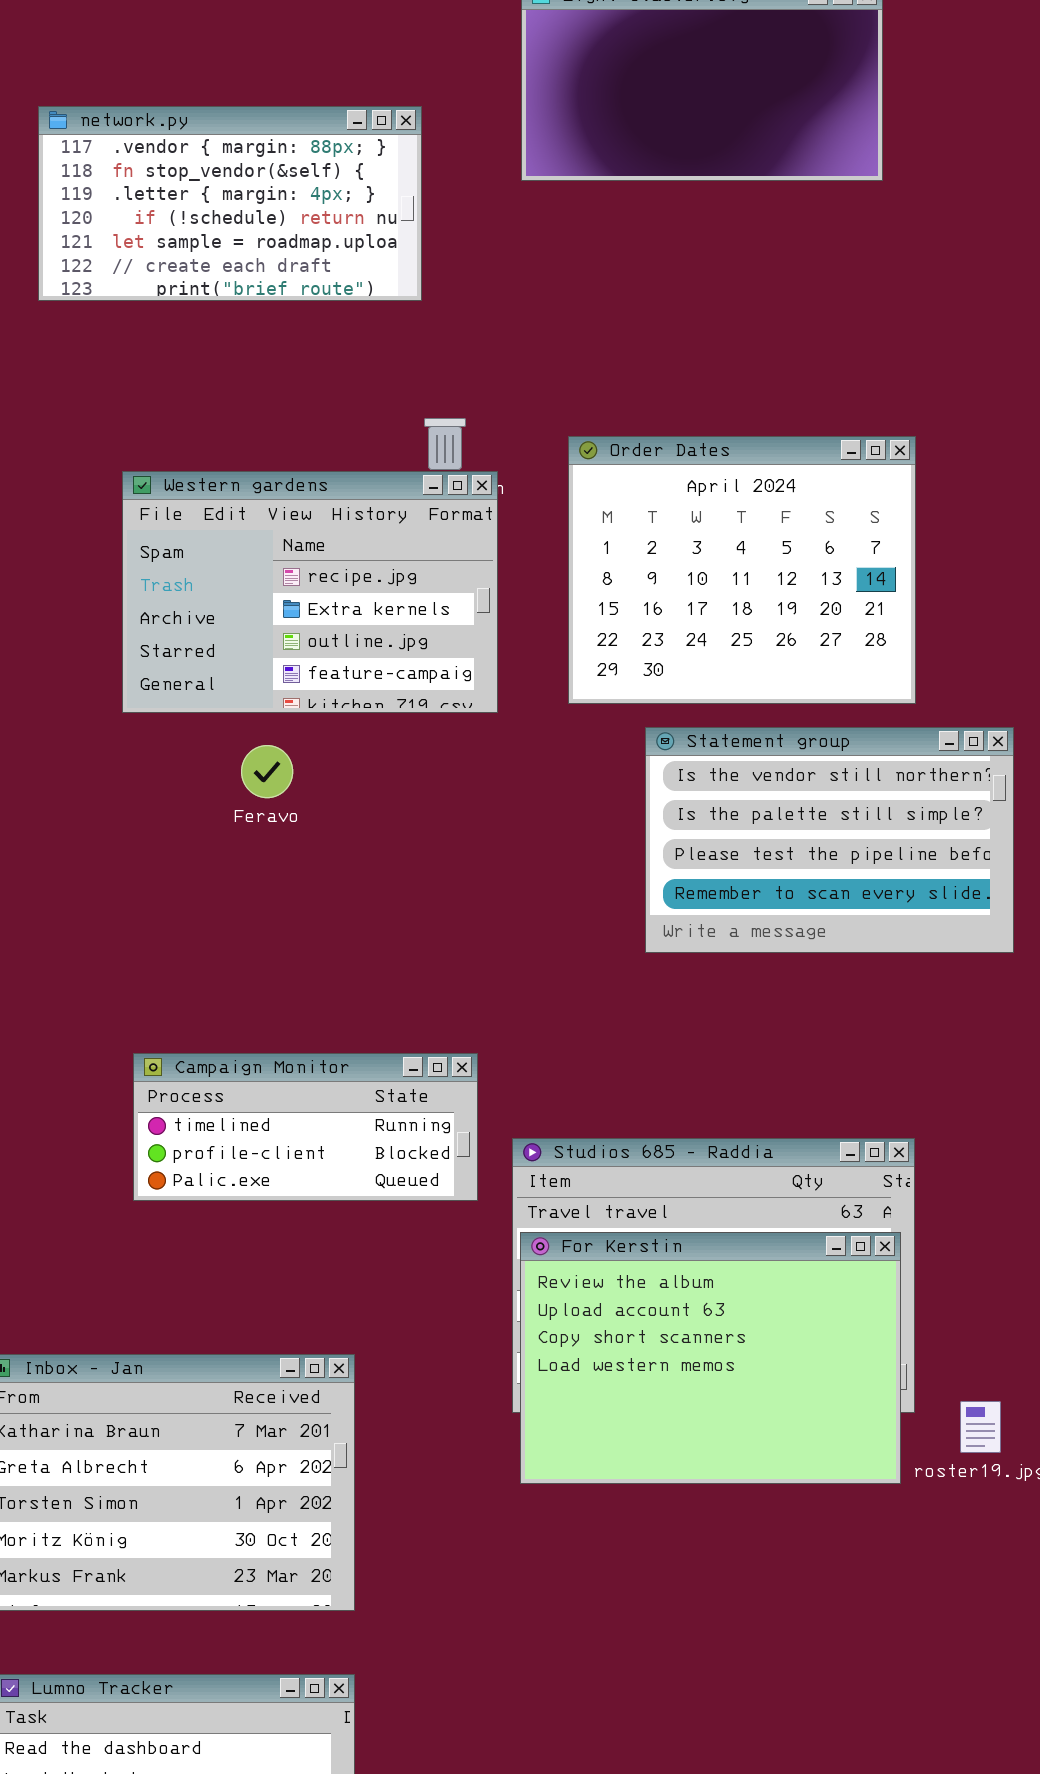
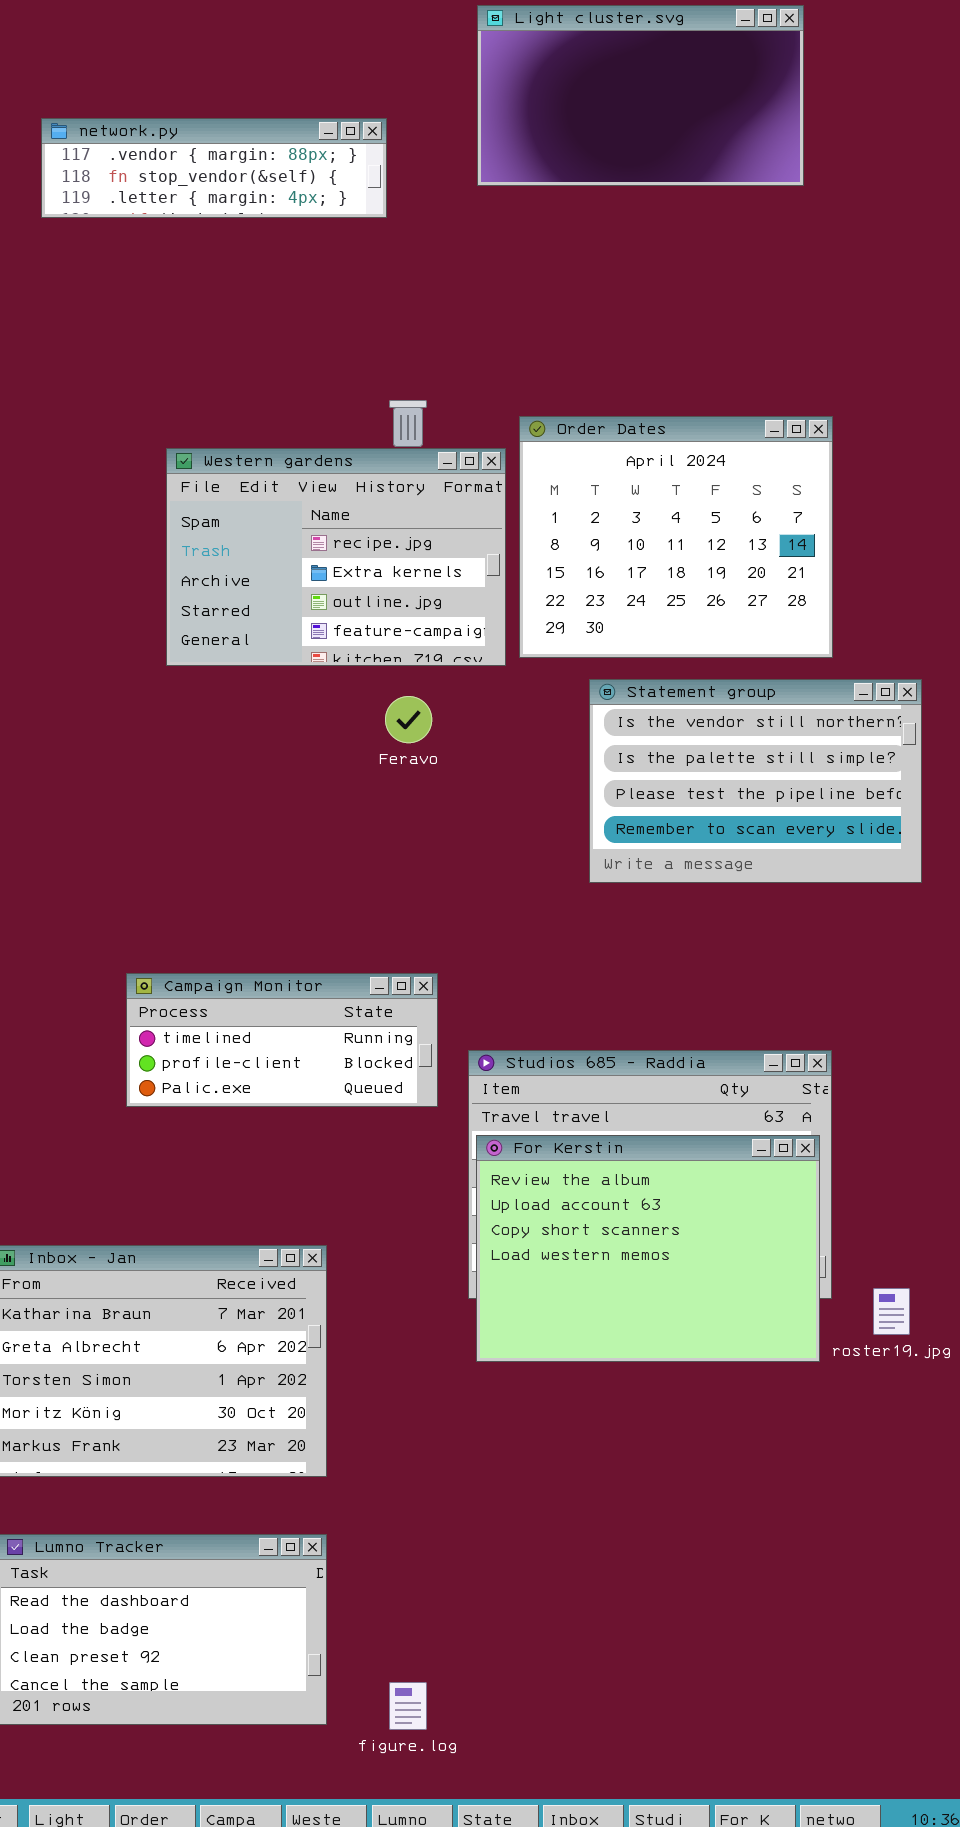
network.py: [38,106,422,301] -> [41,118,387,218], resized
Western gardens: [122,471,498,713] -> [166,448,506,666], moved
Feravo: [241,745,293,798] -> [385,696,432,743], moved

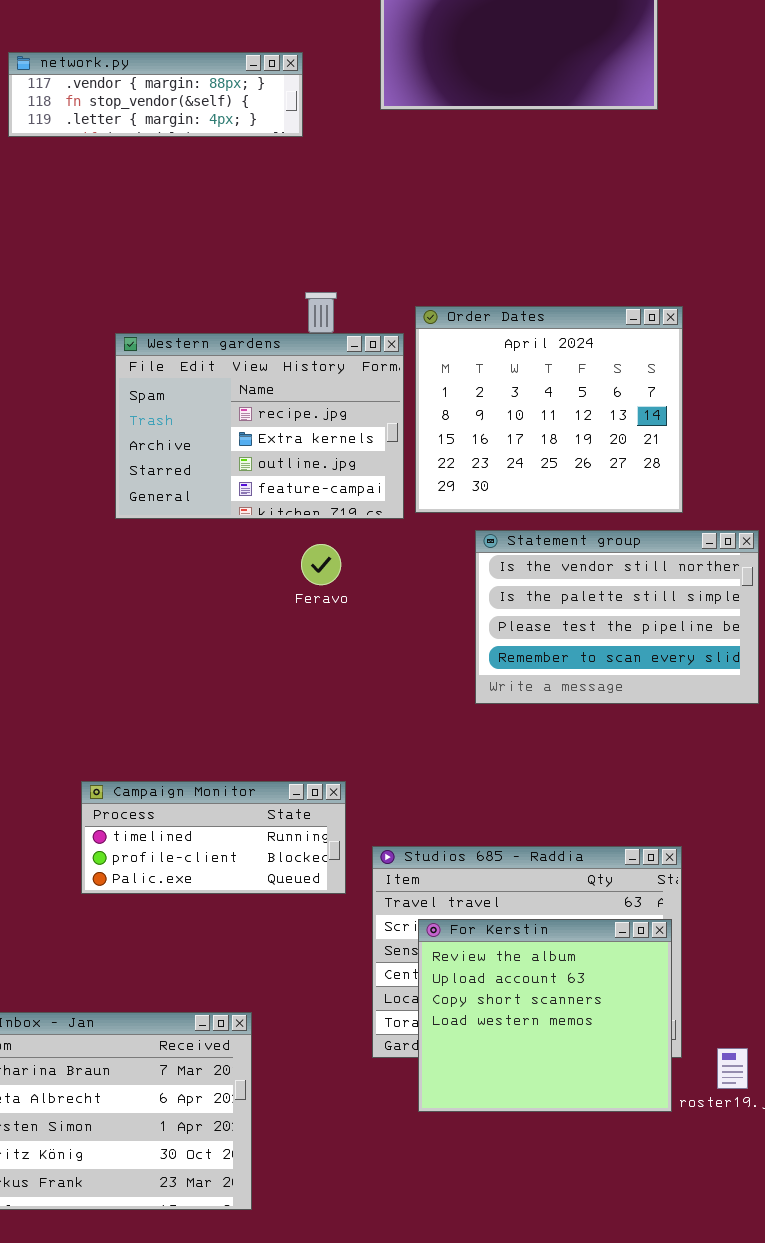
For Kerstin: [476,1135,820,1362] -> [418,919,672,1112], resized

